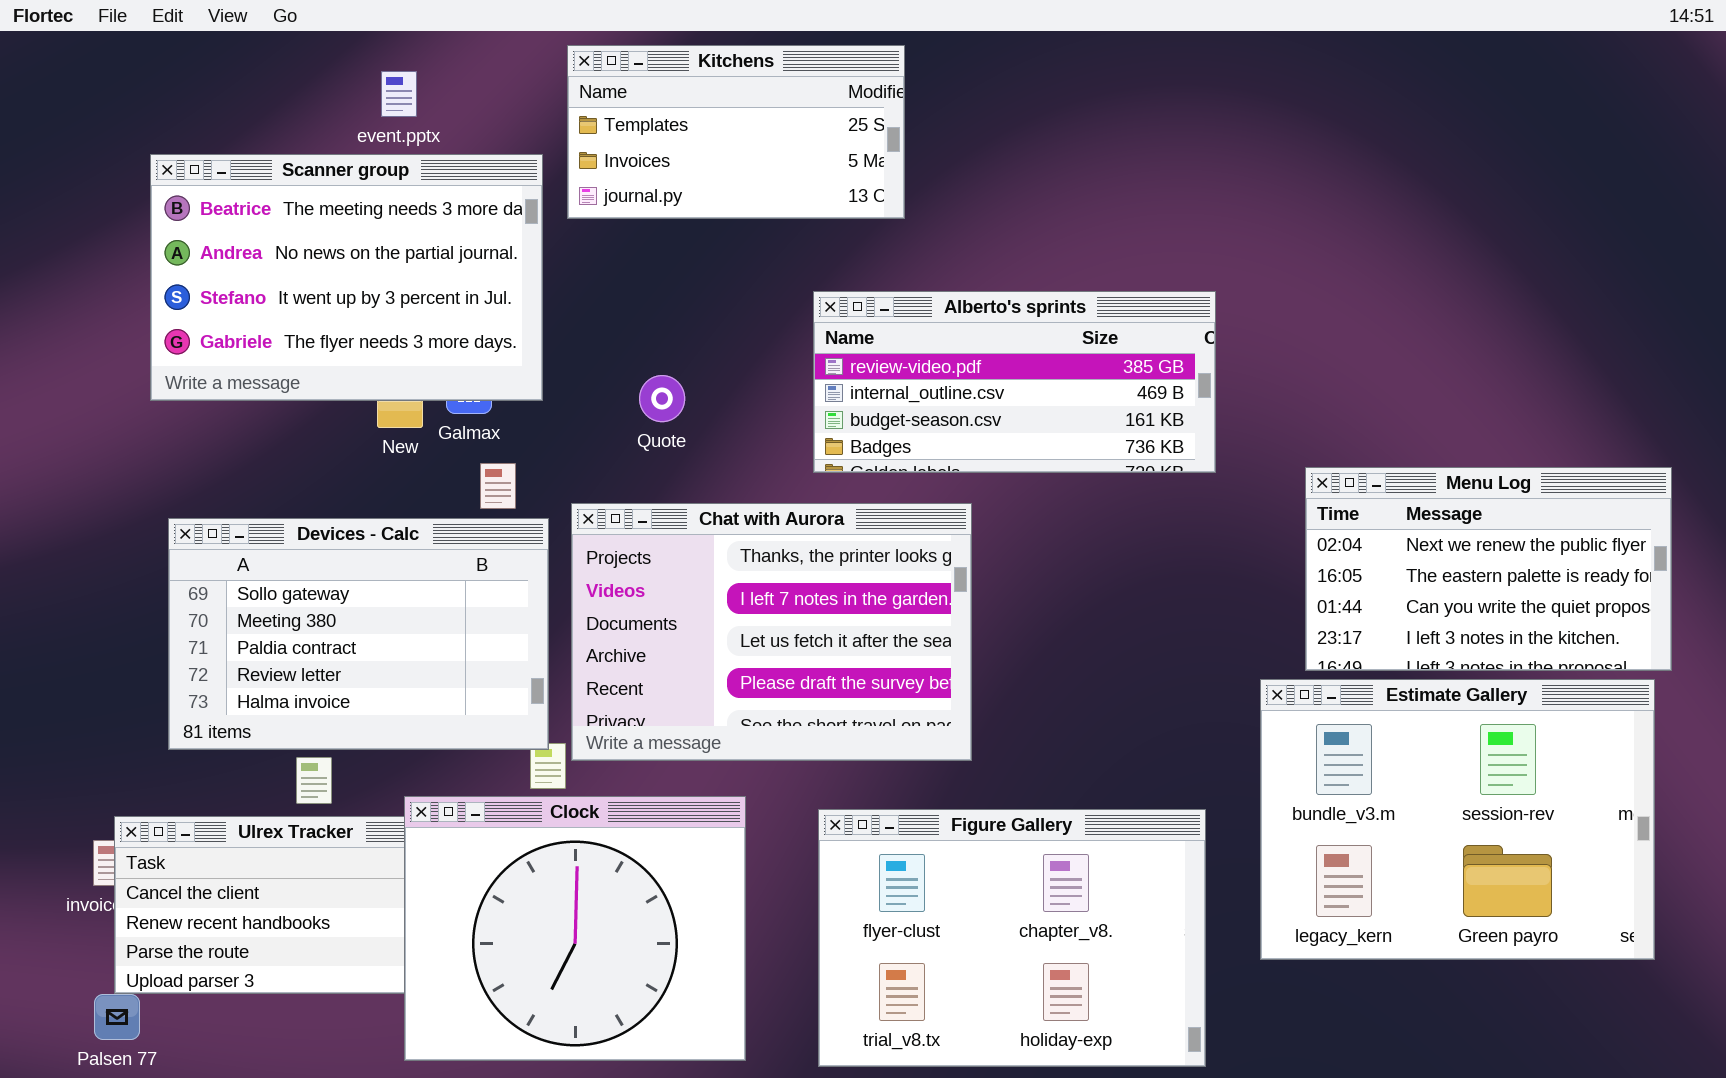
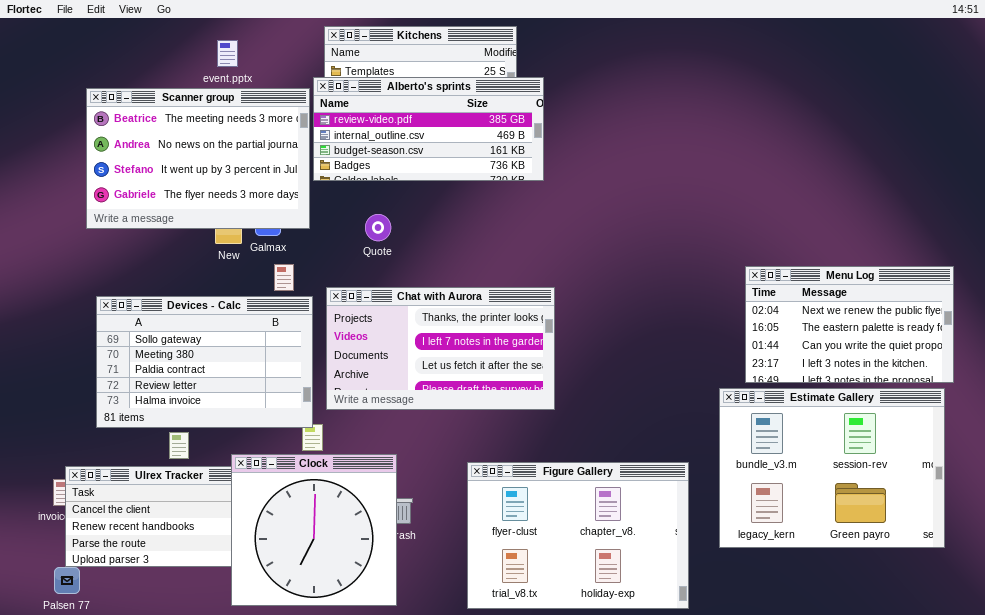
Alberto's sprints: [813,291,1216,473] -> [313,77,544,181], moved
Chat with Aurora: [571,503,972,761] -> [326,287,555,410], resized
Clock: [404,796,746,1061] -> [231,454,397,606], resized

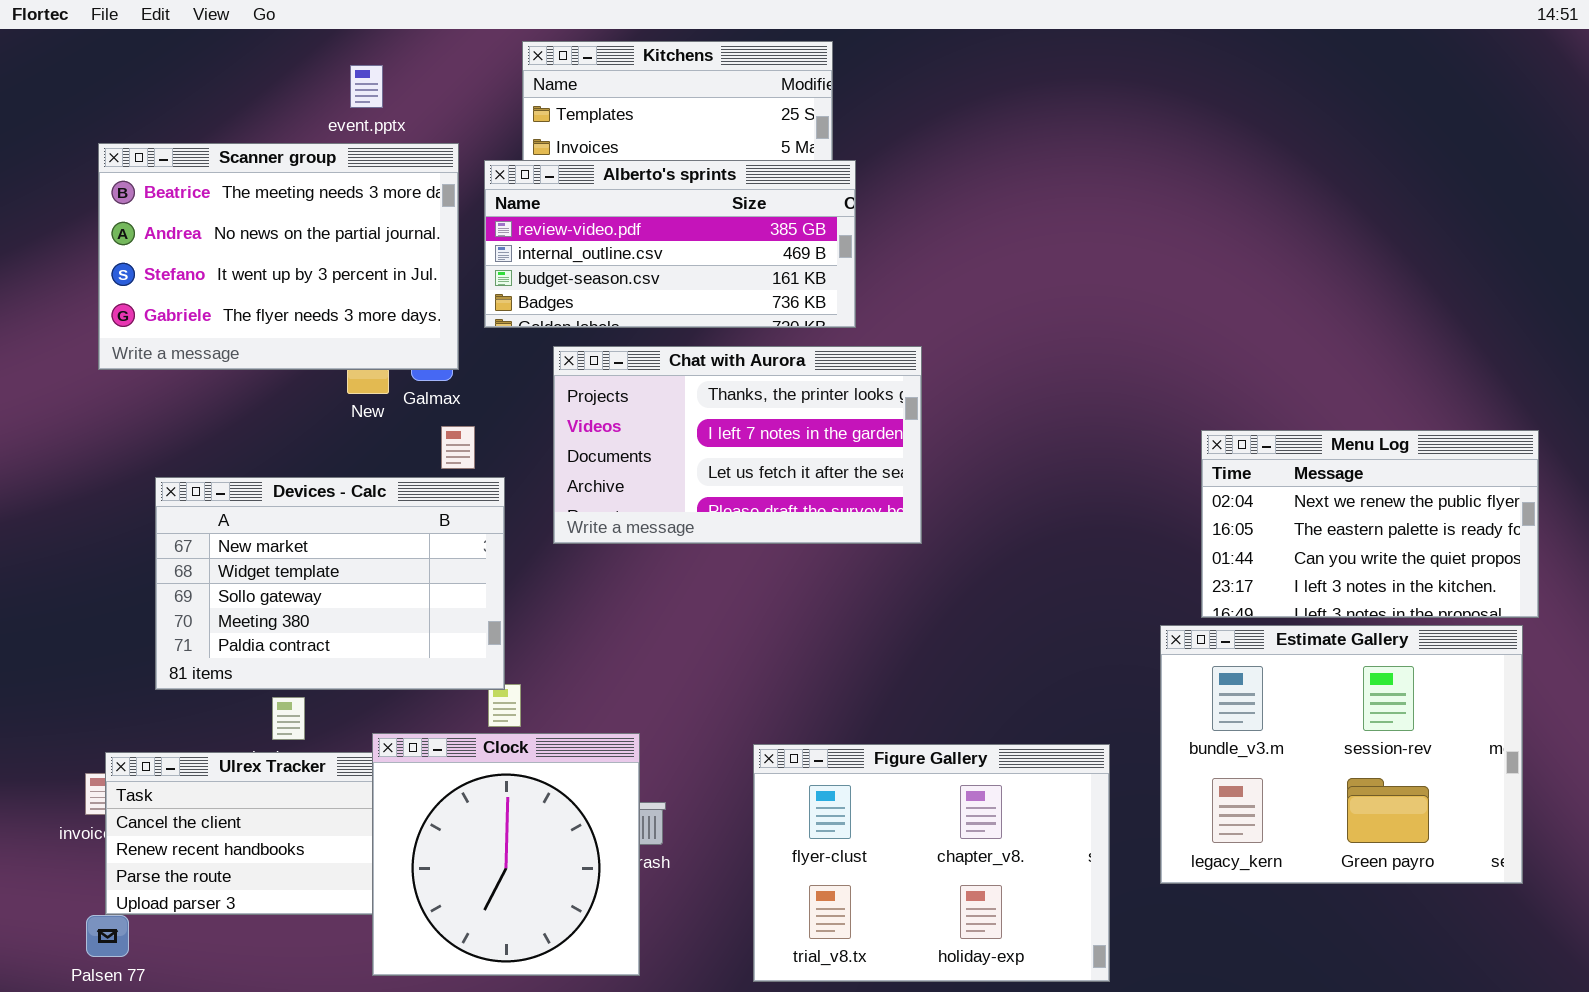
Alberto's sprints: [313,77,544,181] -> [484,160,856,328], moved
Scanner group: [86,88,310,229] -> [98,143,459,370], moved
Chat with Aurora: [326,287,555,410] -> [553,346,922,544], moved
Devices - Calc: [96,296,313,428] -> [155,477,505,690], scrolled up 2 rows

